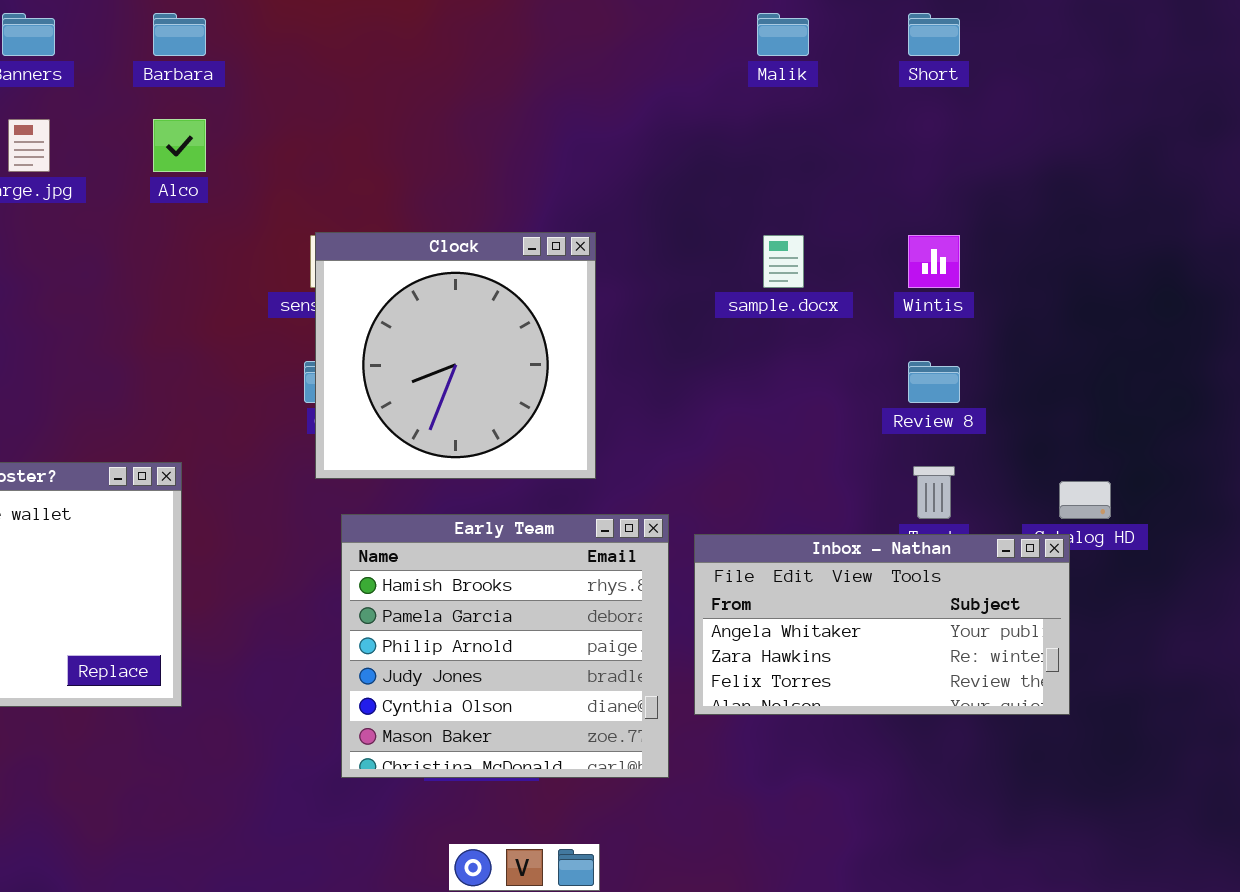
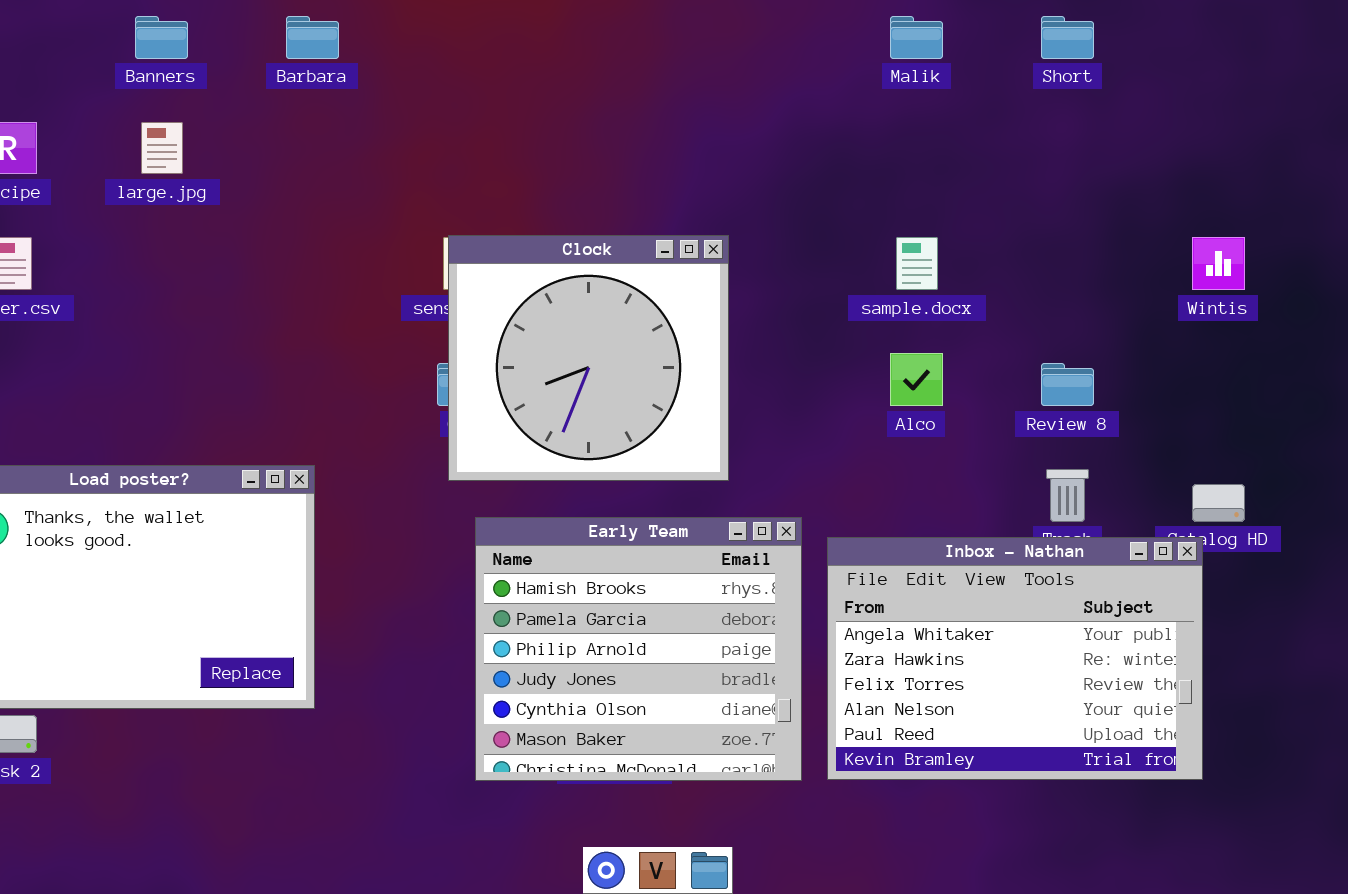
Alco: [153,119,206,172] -> [890,353,943,406], moved
Wintis: [908,235,960,288] -> [1192,237,1245,290], moved
Inbox - Nathan: [694,534,1070,715] -> [827,537,1203,780], resized

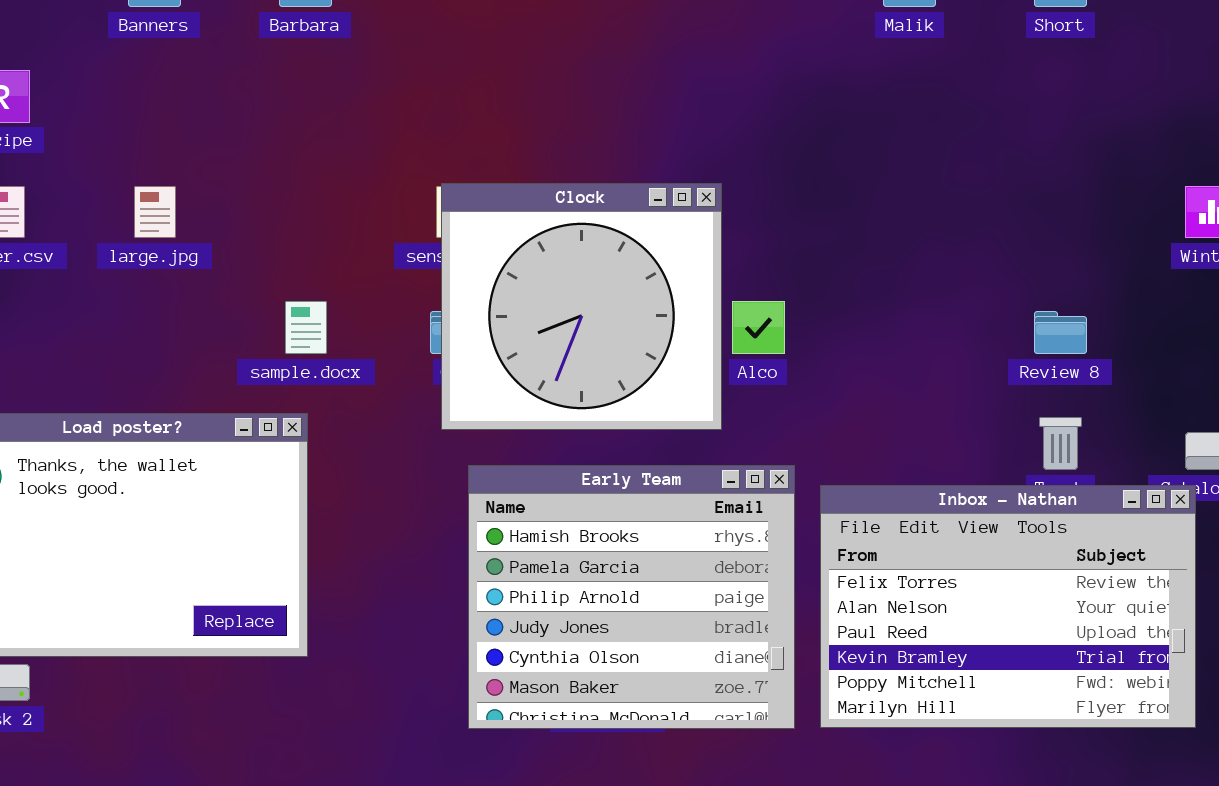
large.jpg: [141,122,183,174] -> [134,186,176,238], moved
sample.docx: [896,237,938,290] -> [285,301,327,354], moved
Alco: [890,353,943,406] -> [732,301,785,354], moved
Inbox - Nathan: [827,537,1203,780] -> [820,485,1196,728], scrolled down 2 rows

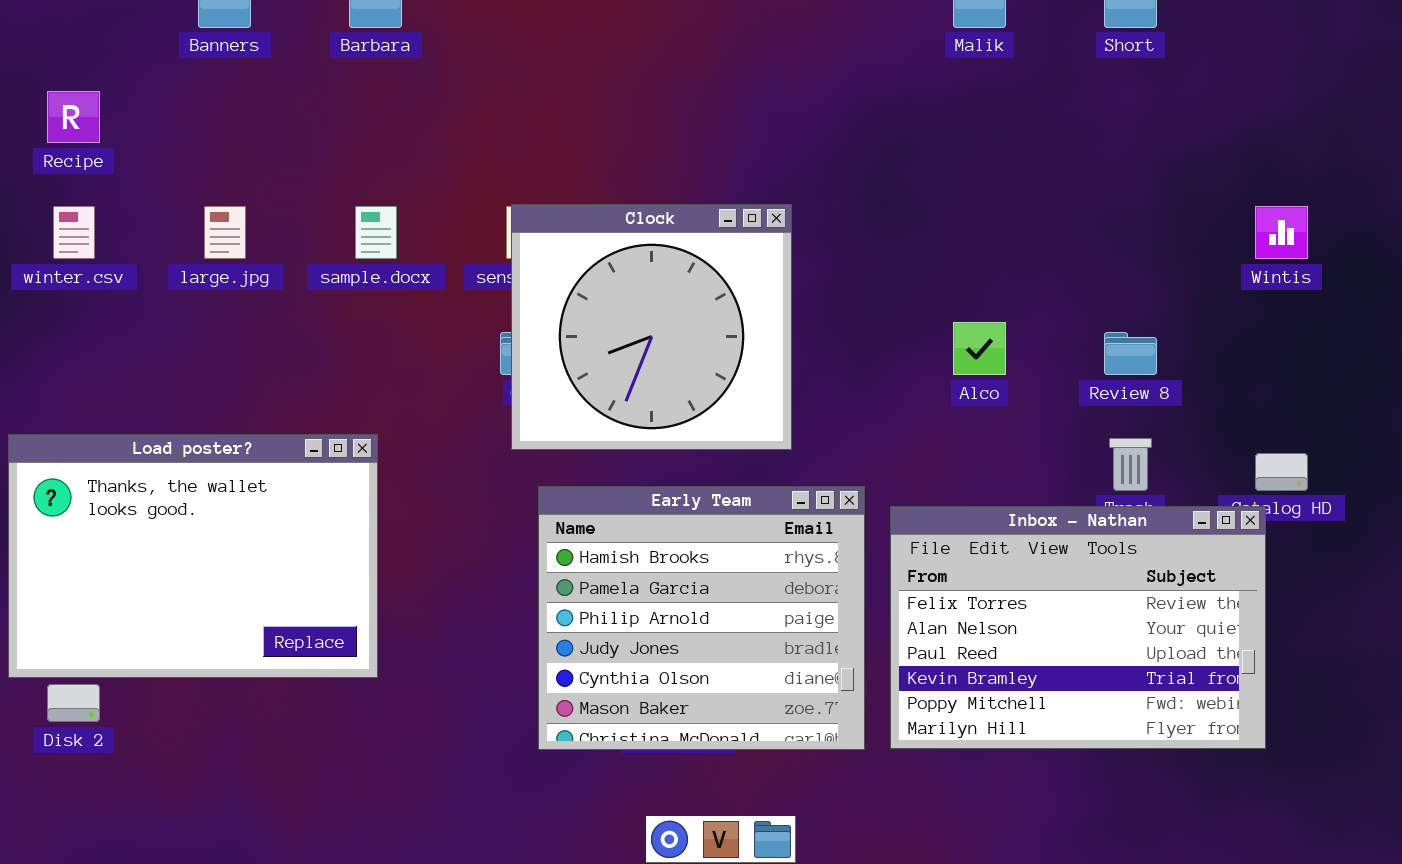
sample.docx: [285,301,327,354] -> [355,206,397,259], moved
Alco: [732,301,785,354] -> [953,322,1006,375], moved

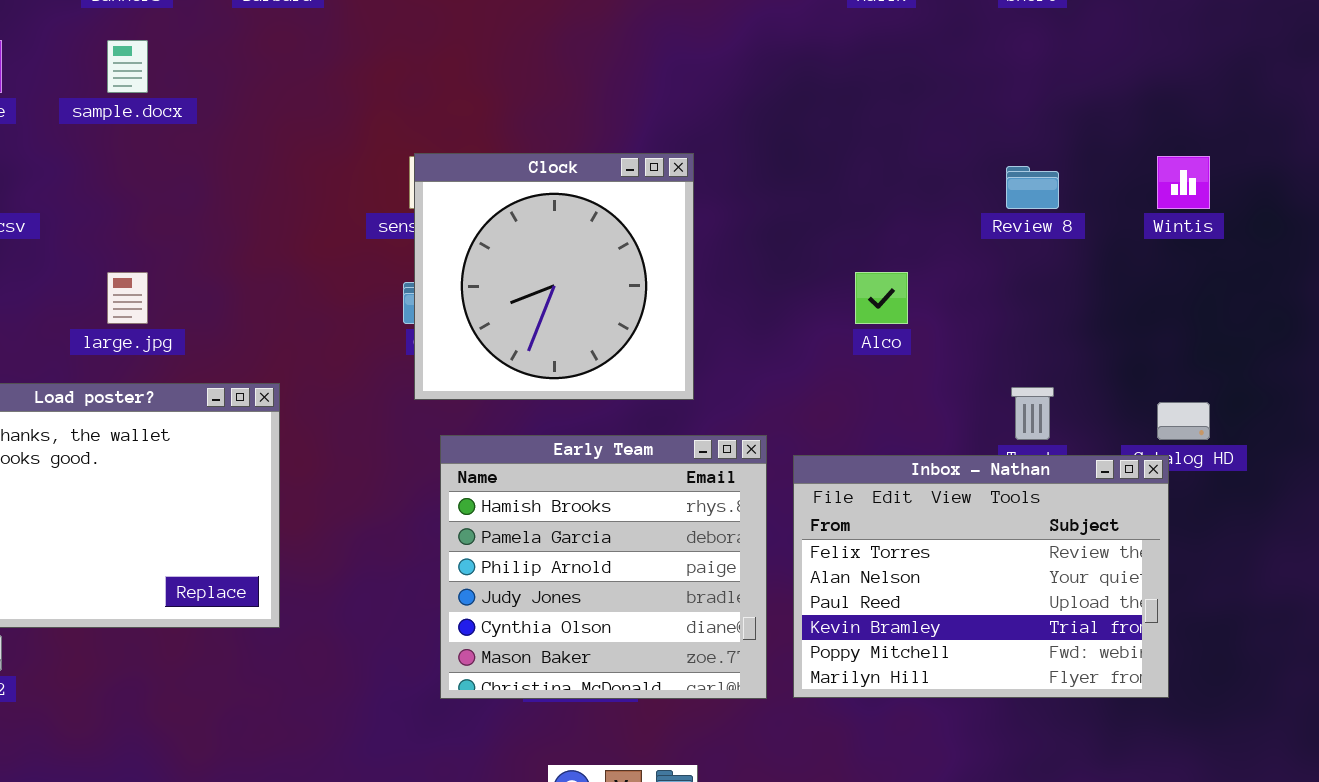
large.jpg: [204,206,246,259] -> [107,272,148,324], moved
sample.docx: [355,206,397,259] -> [107,40,148,93], moved
Review 8: [1104,332,1157,375] -> [1006,166,1059,209], moved

